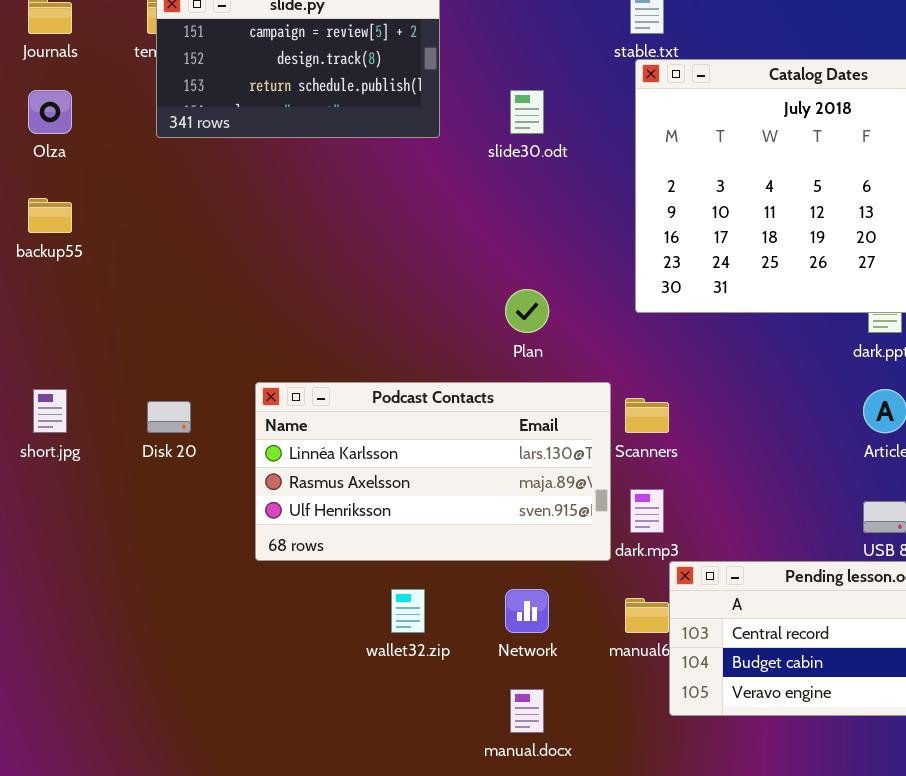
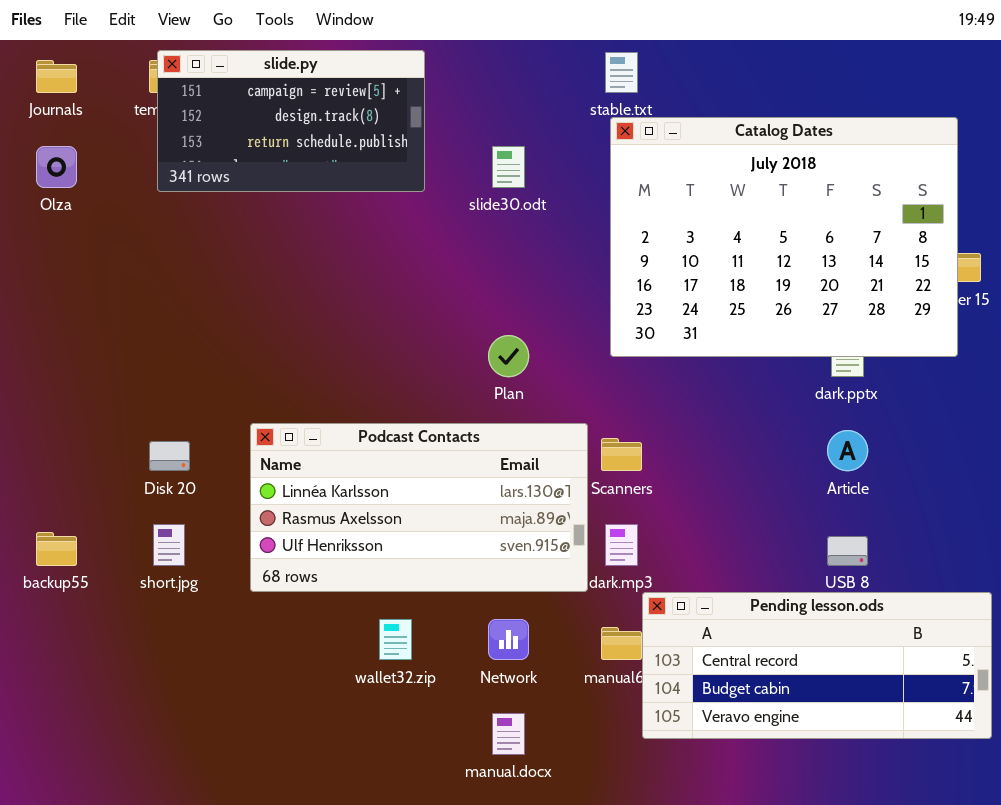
backup55: [28,198,72,233] -> [36,532,77,566], moved
short.jpg: [33,389,67,433] -> [153,524,185,566], moved

